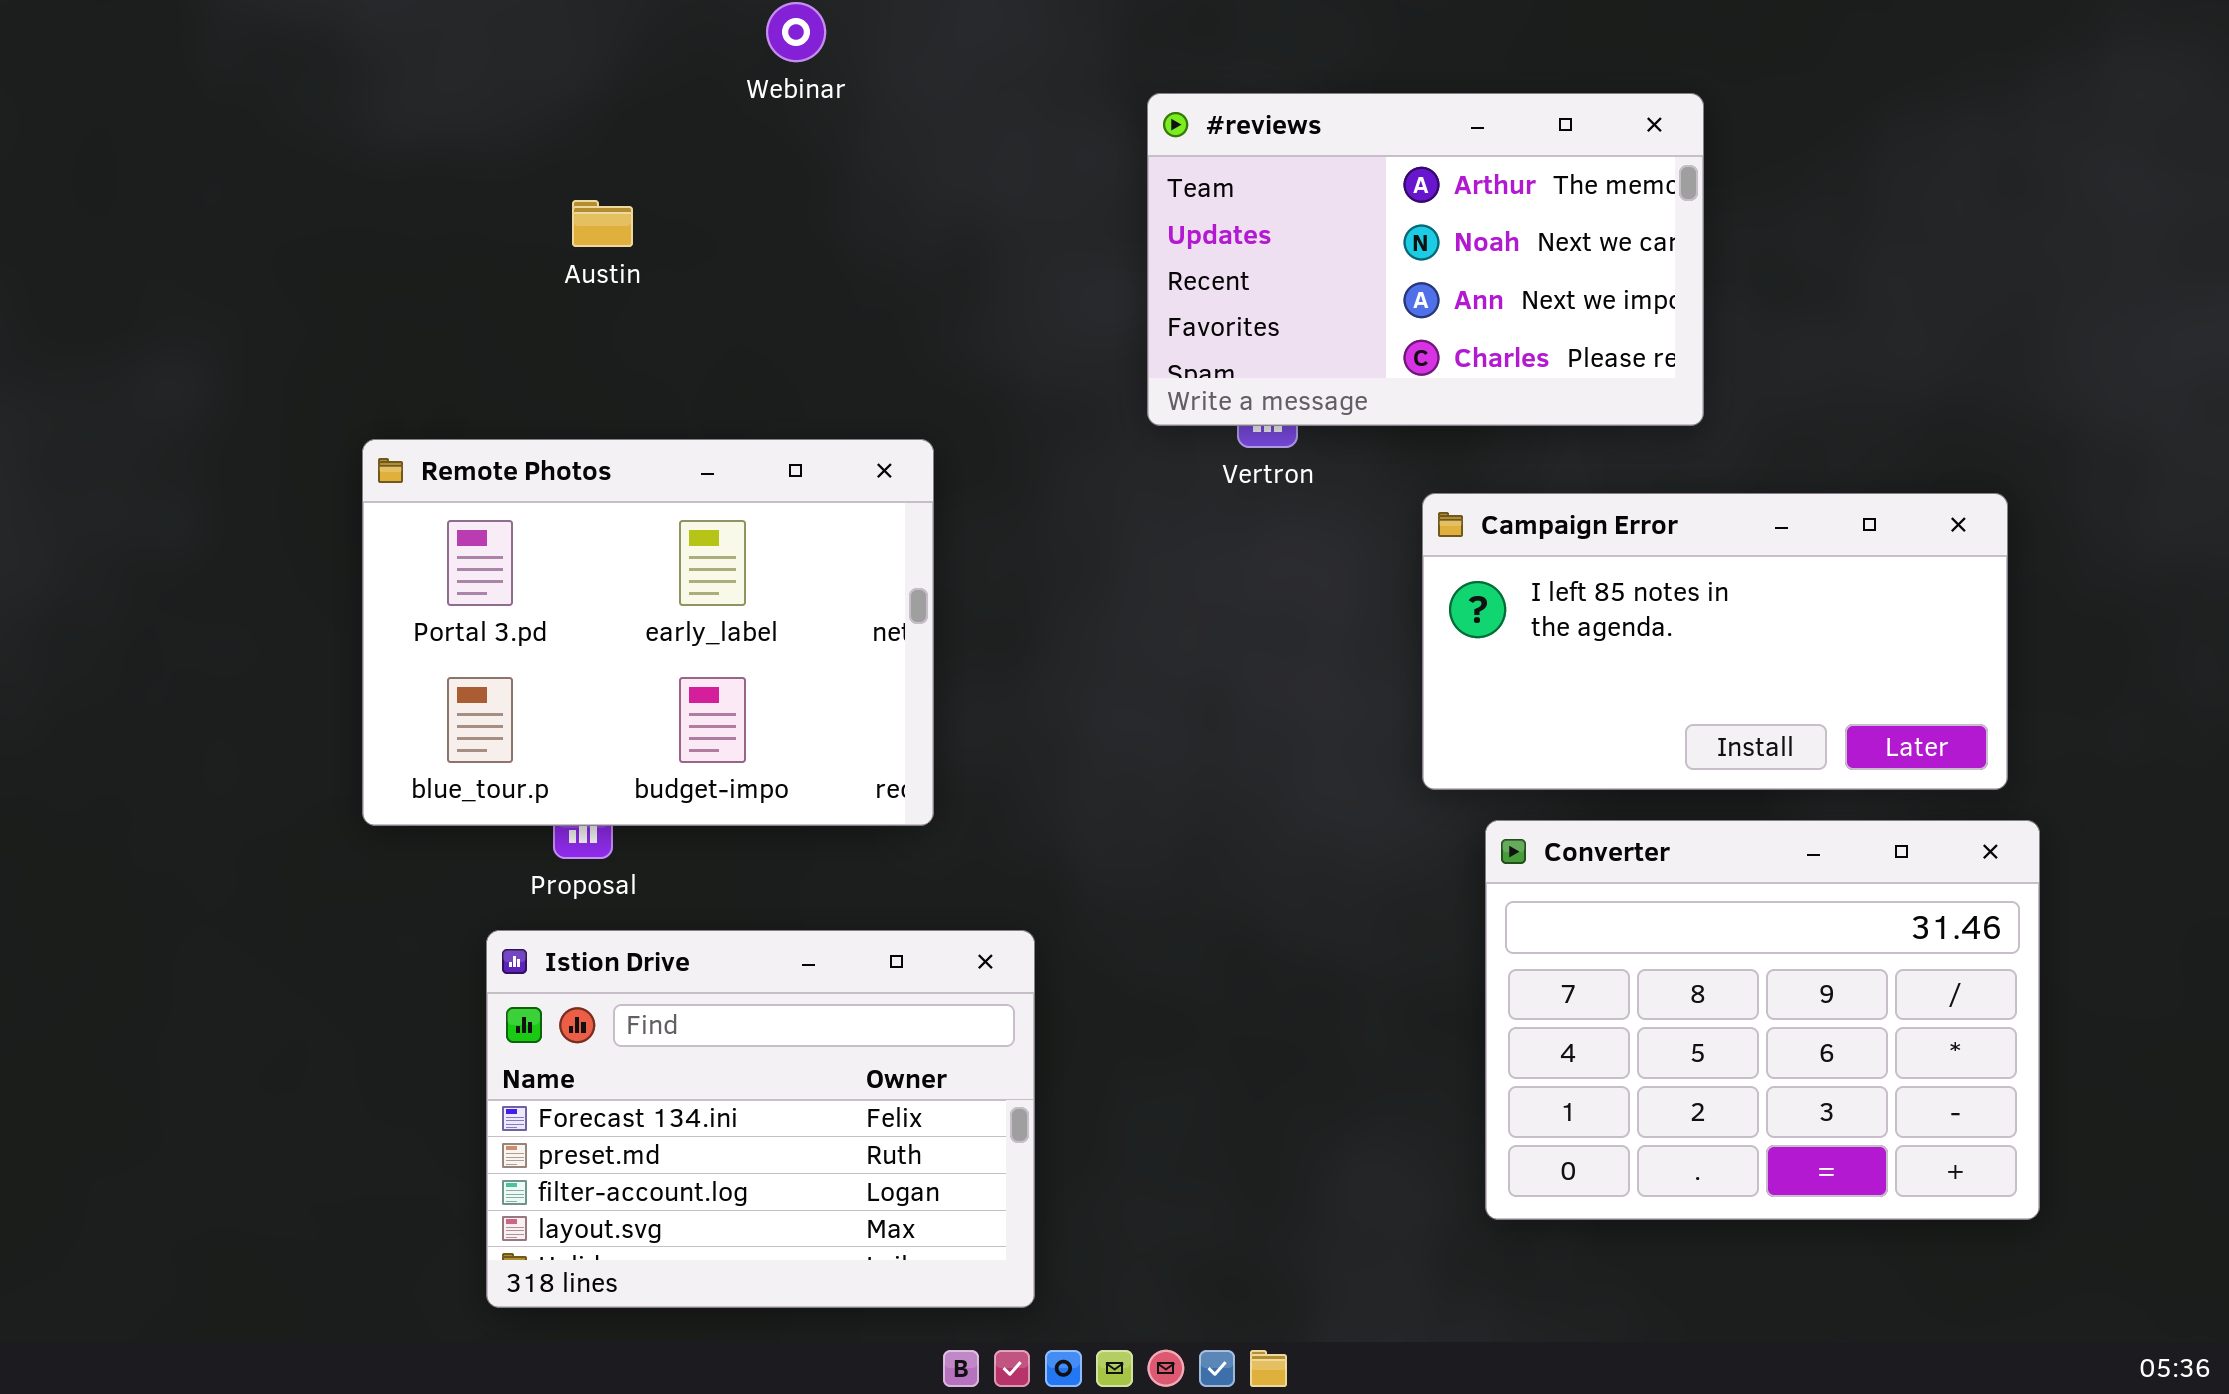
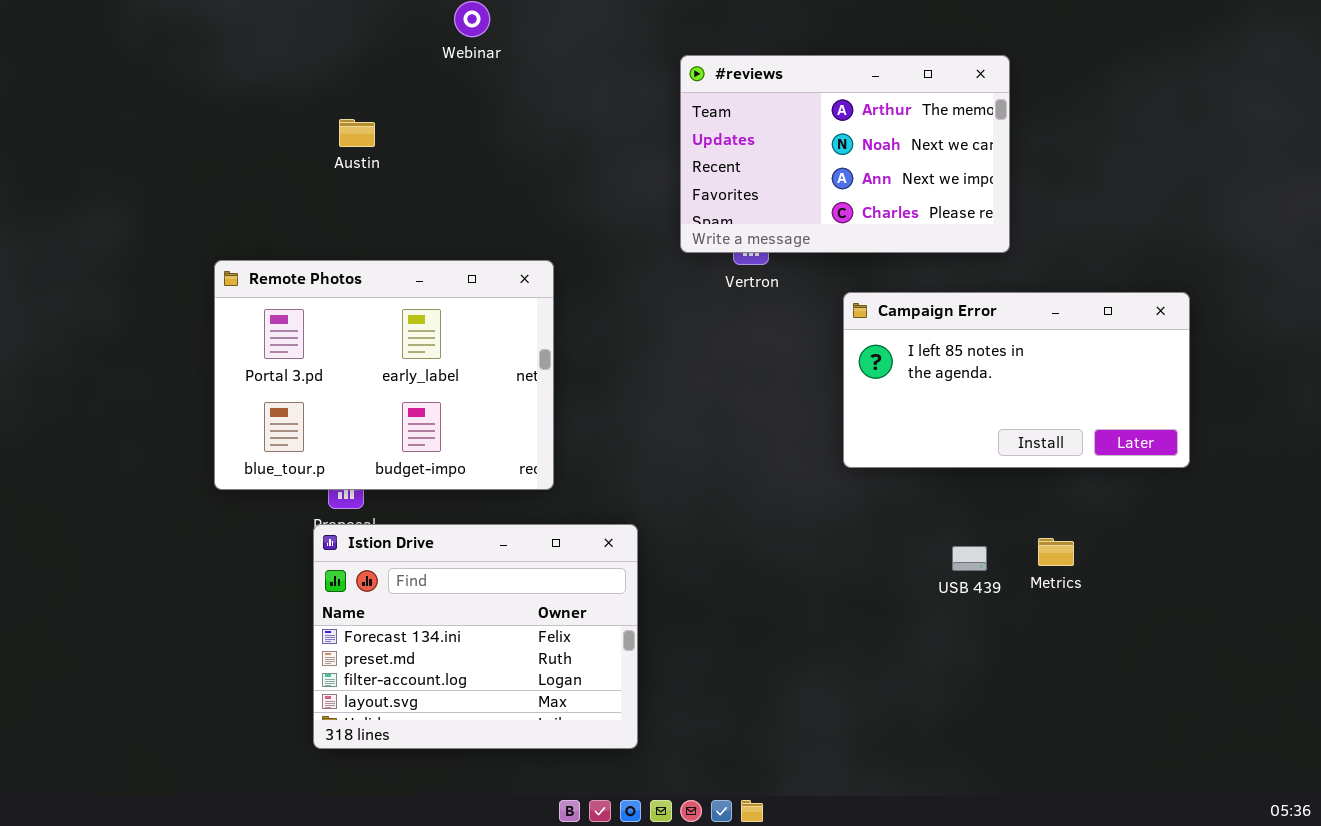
Converter: [1485,820,2040,1220] -> none, closed
Istion Drive: [486,930,1035,1308] -> [313,524,638,749], moved

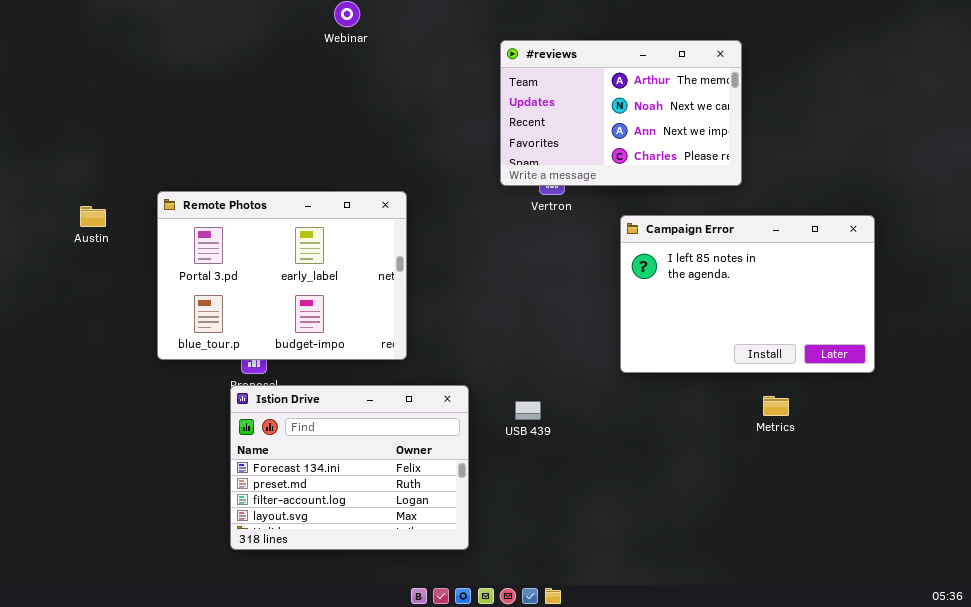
Austin: [339,119,375,147] -> [80,206,106,227], moved
Campaign Error: [843,292,1190,468] -> [620,215,875,373], resized
USB 439: [952,546,987,571] -> [515,401,541,420], moved

